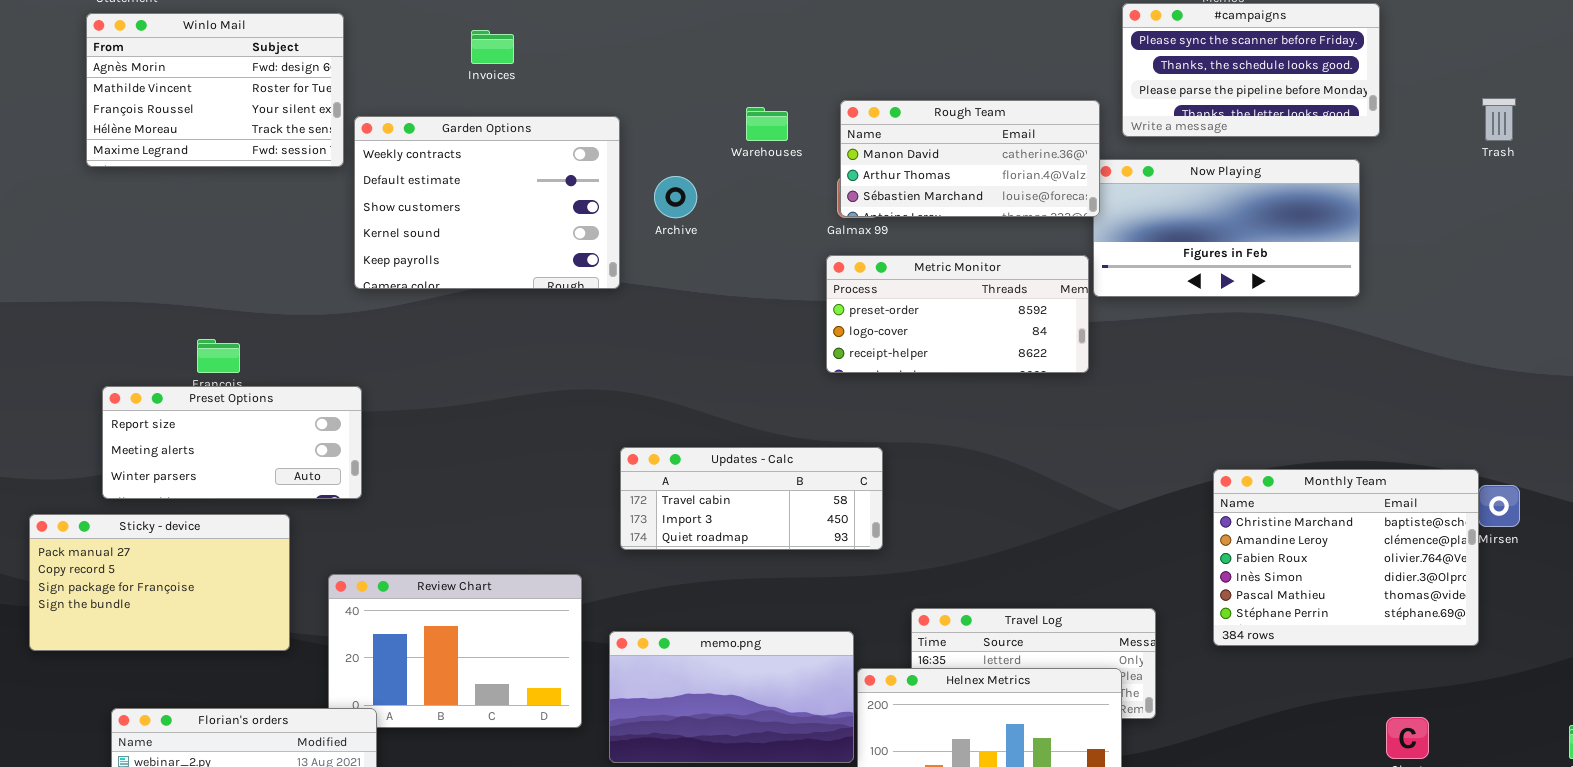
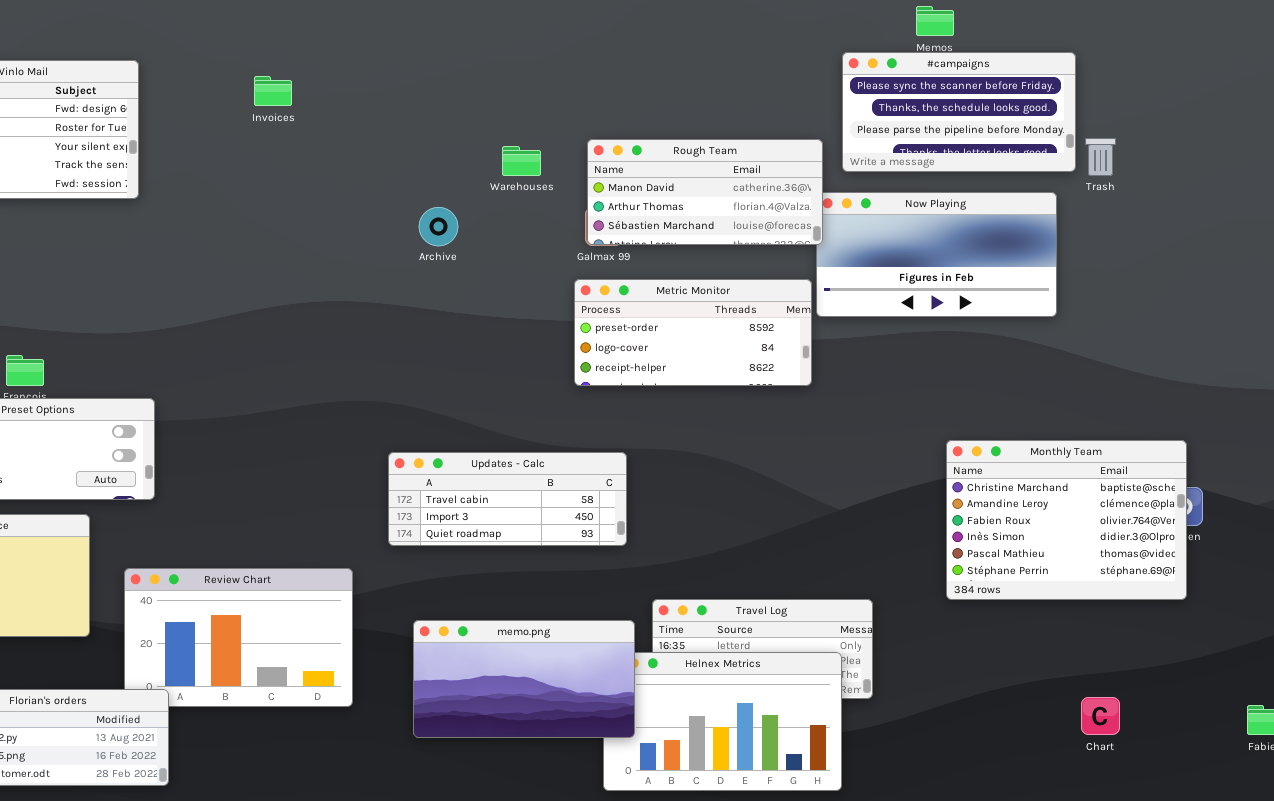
Trash: [1482,98,1516,141] -> [1085,138,1116,176], moved
Garden Options: [354,116,620,289] -> none, closed
Monthly Team: [1213,469,1479,646] -> [946,440,1187,600], moved
memo.png: [609,631,854,763] -> [413,620,635,738], moved

